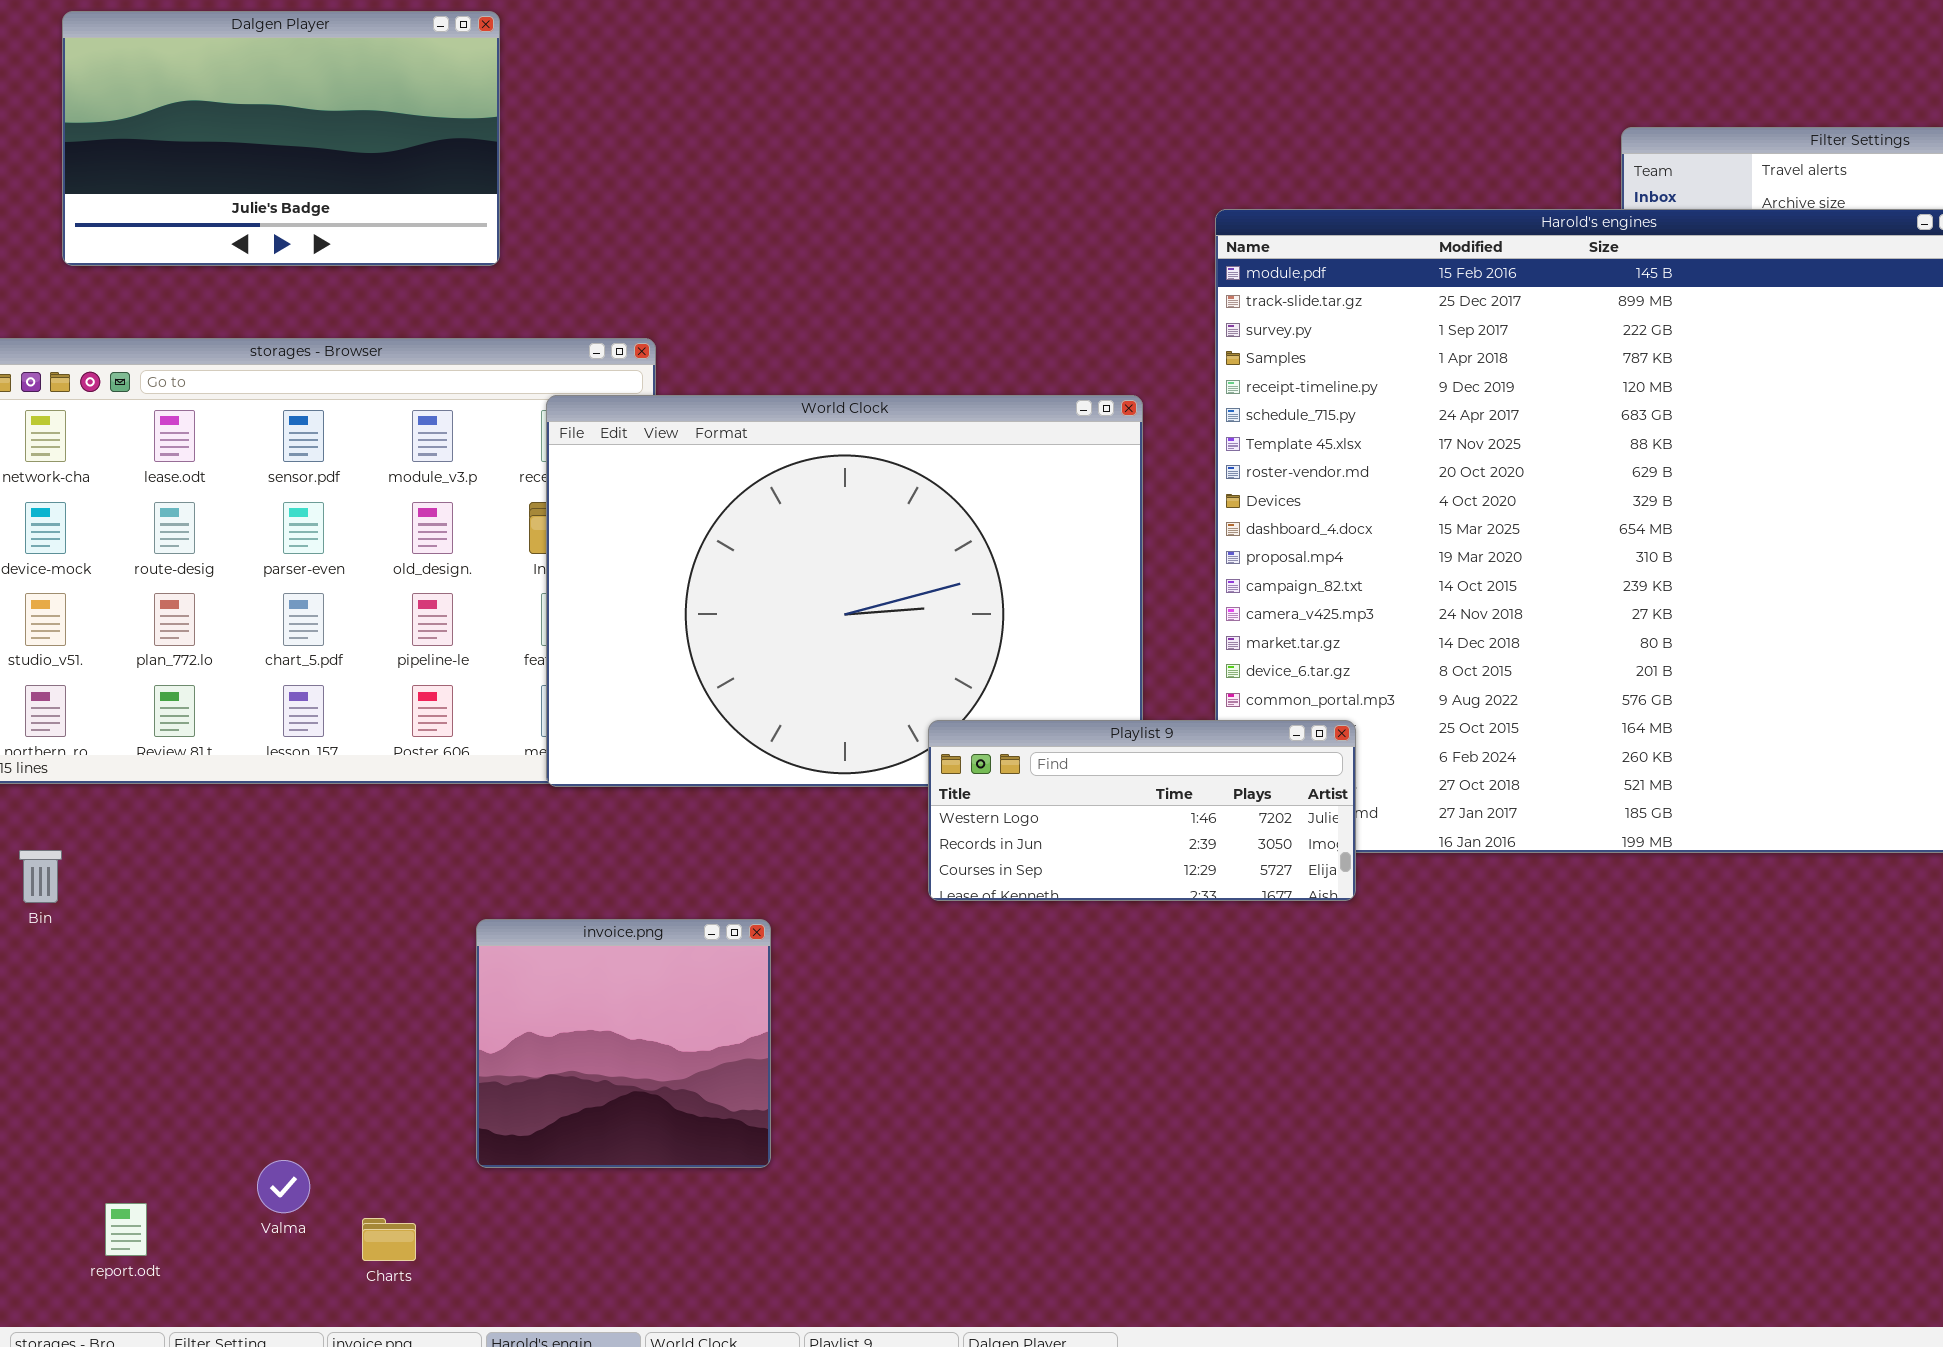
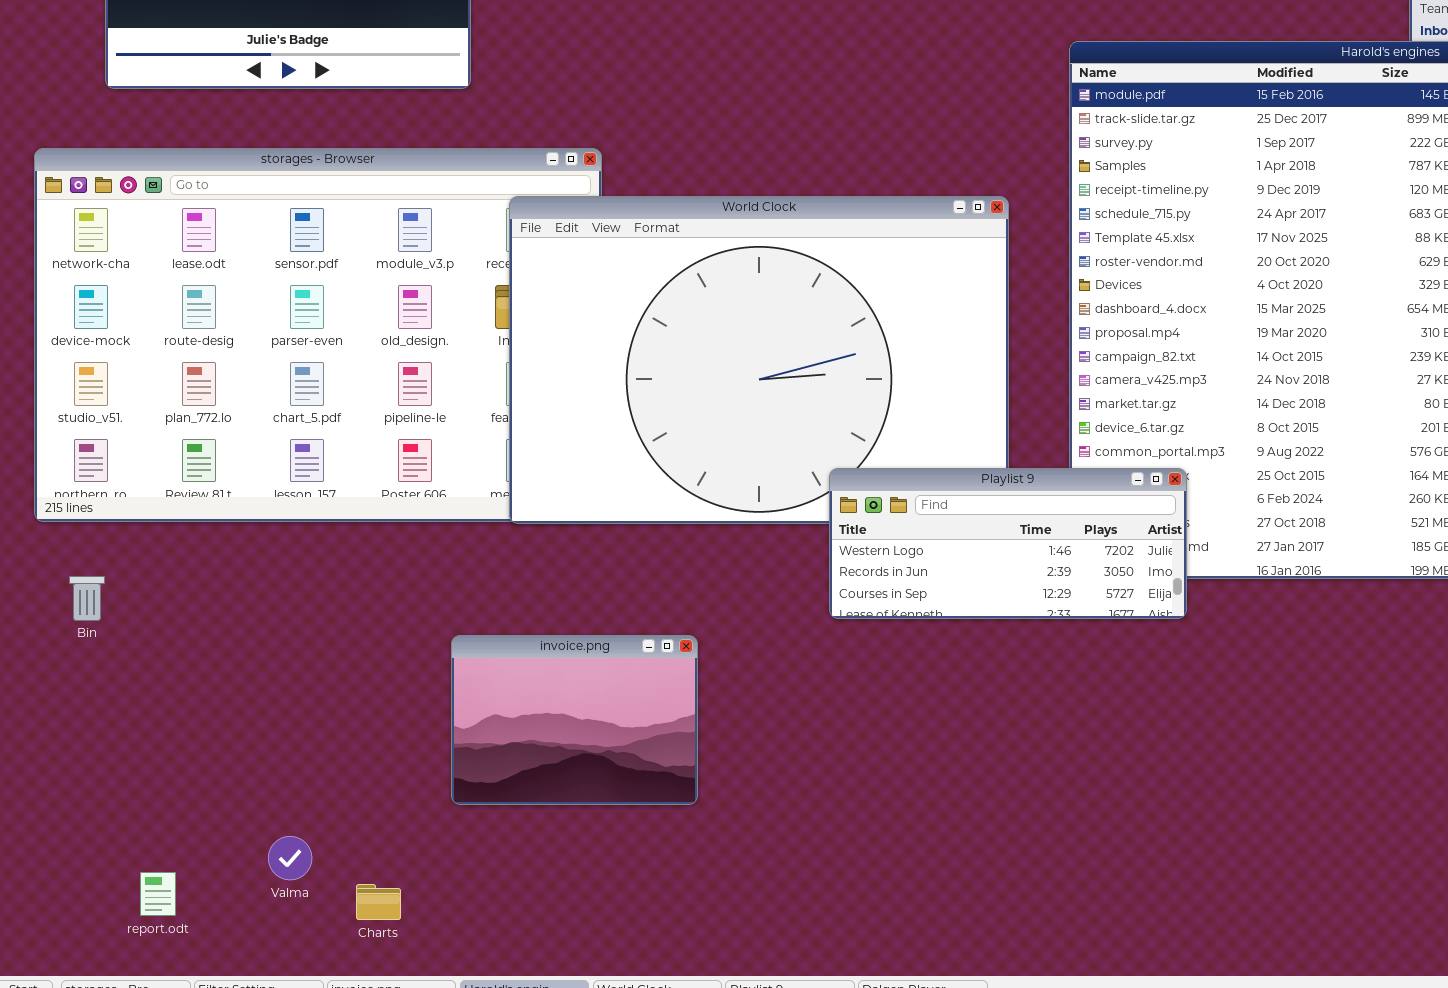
invoice.png: [476,919,771,1168] -> [451,635,698,805], resized

